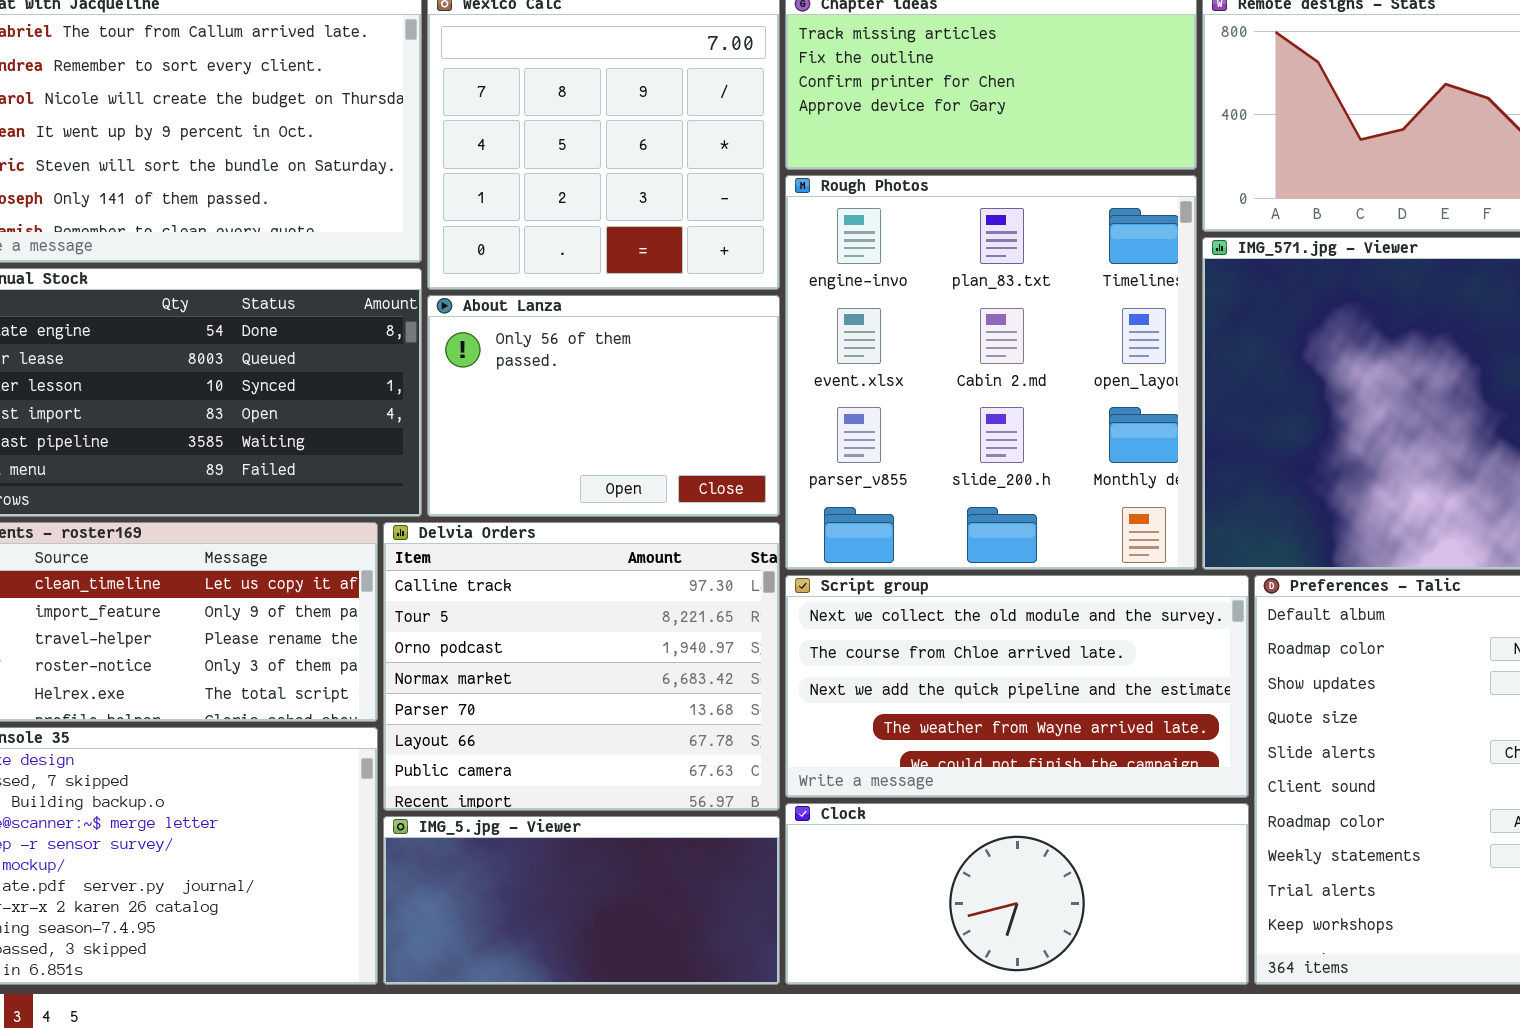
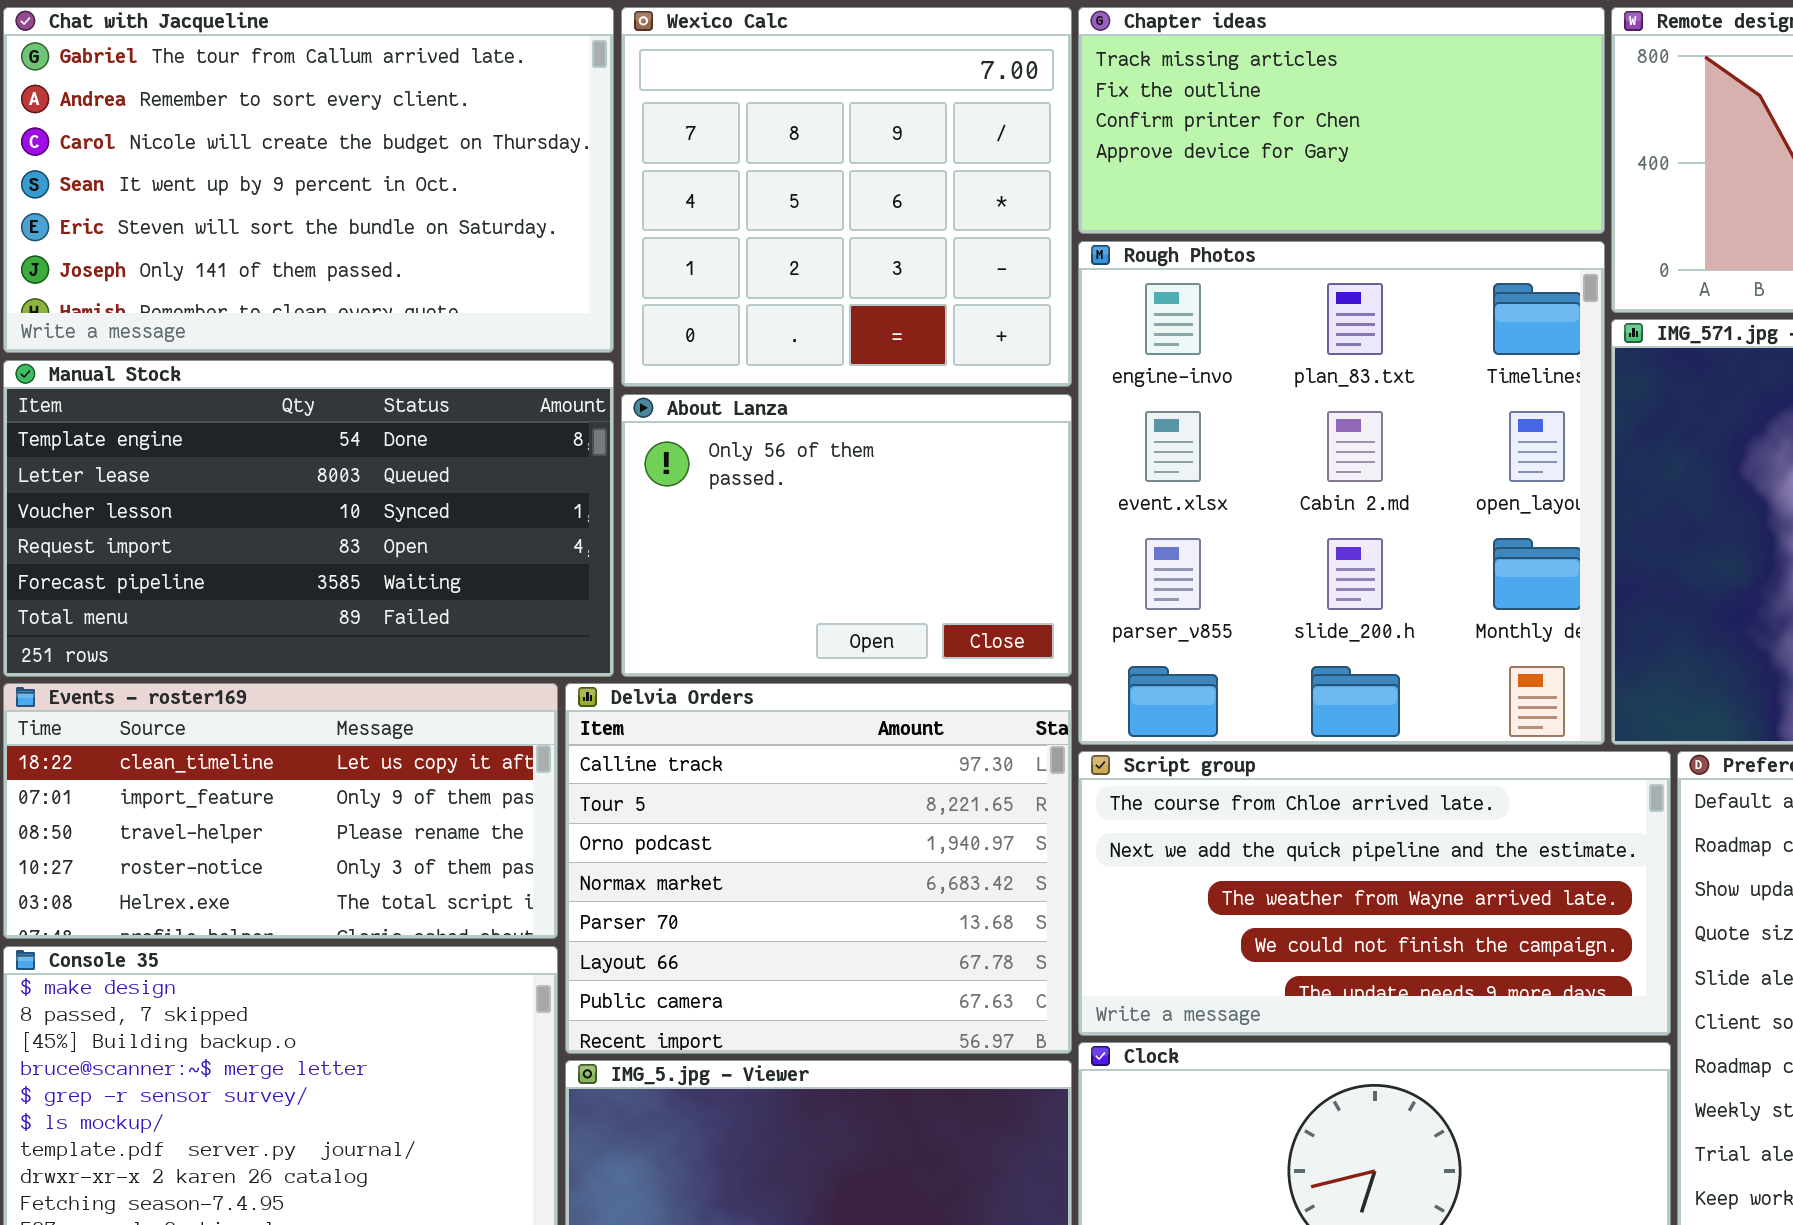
Script group: [785,575,1249,798] -> [1078,751,1671,1036], scrolled down 1 row

